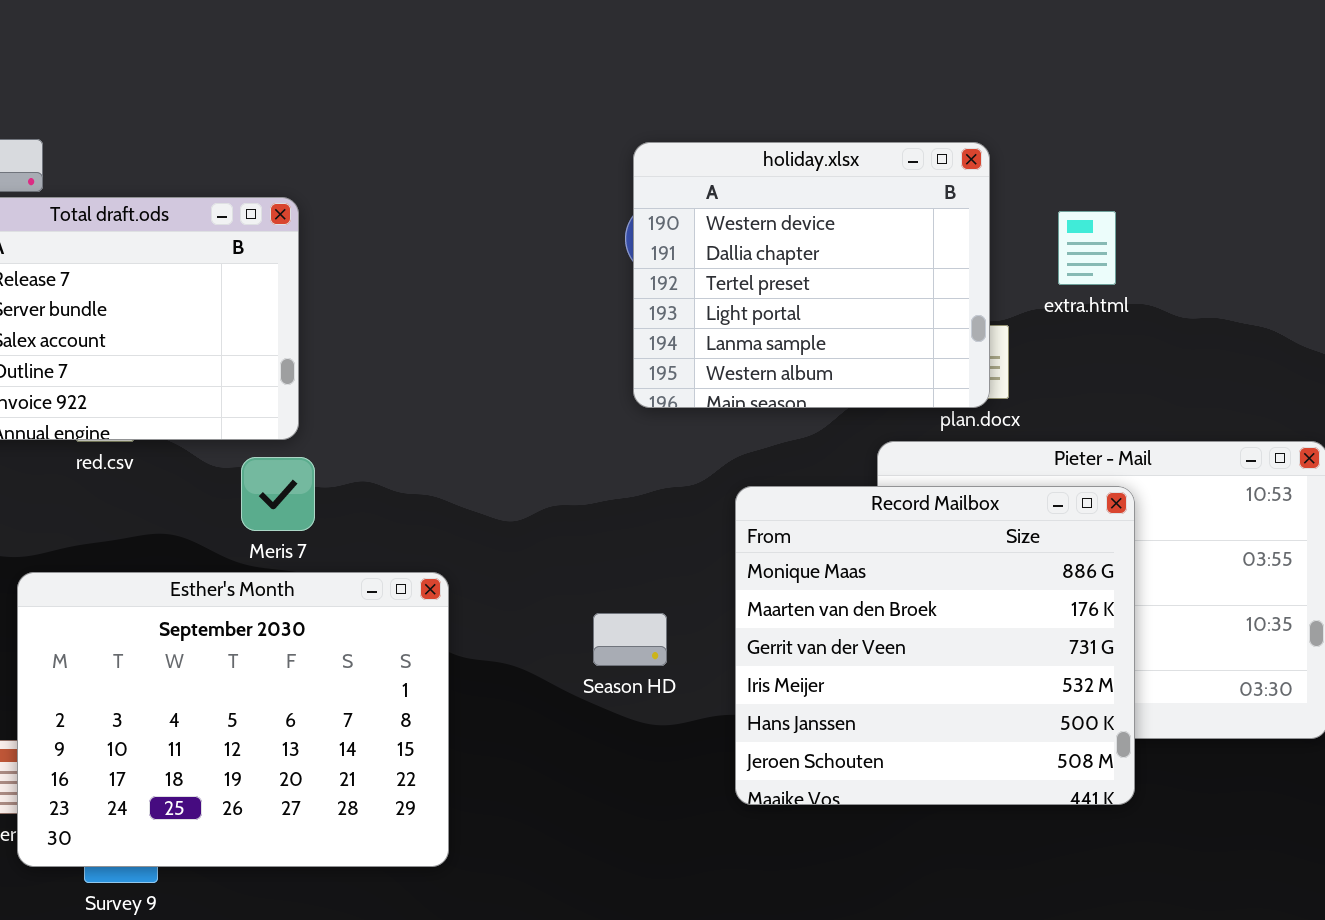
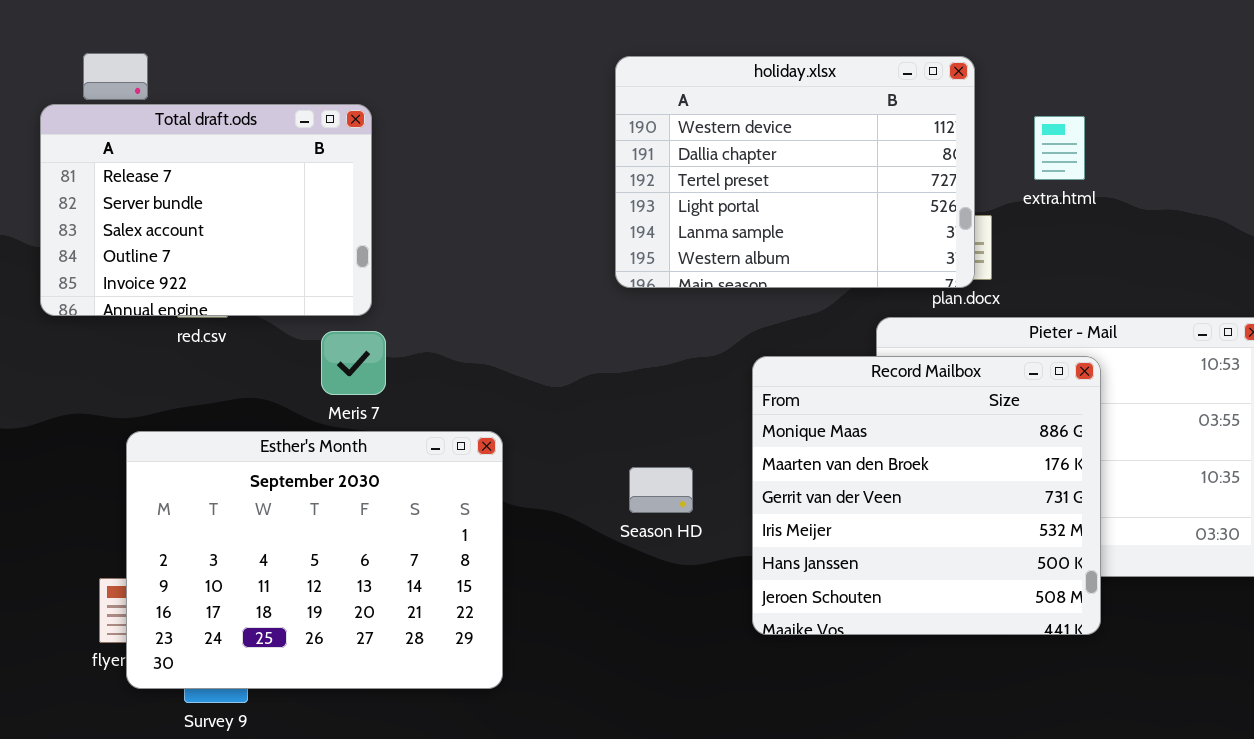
holiday.xlsx: [633,142,990,408] -> [615,56,975,288], resized

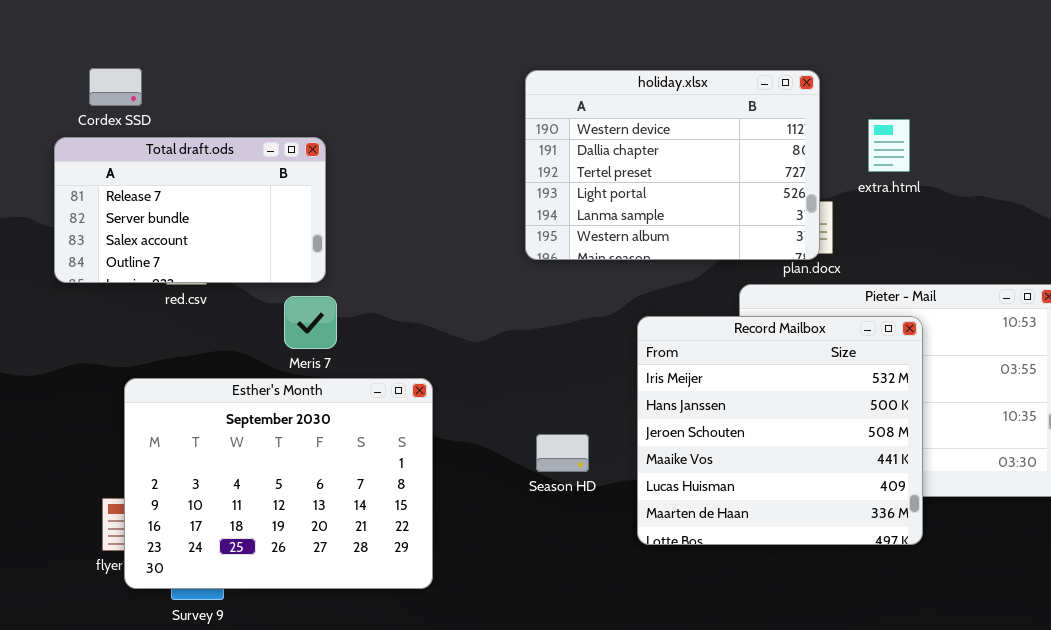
Total draft.ods: [40,104,372,316] -> [54,137,326,283], resized
Record Mailbox: [752,356,1101,635] -> [637,316,923,545], scrolled down 3 rows
Season HD: [629,467,693,513] -> [536,434,589,472], moved

